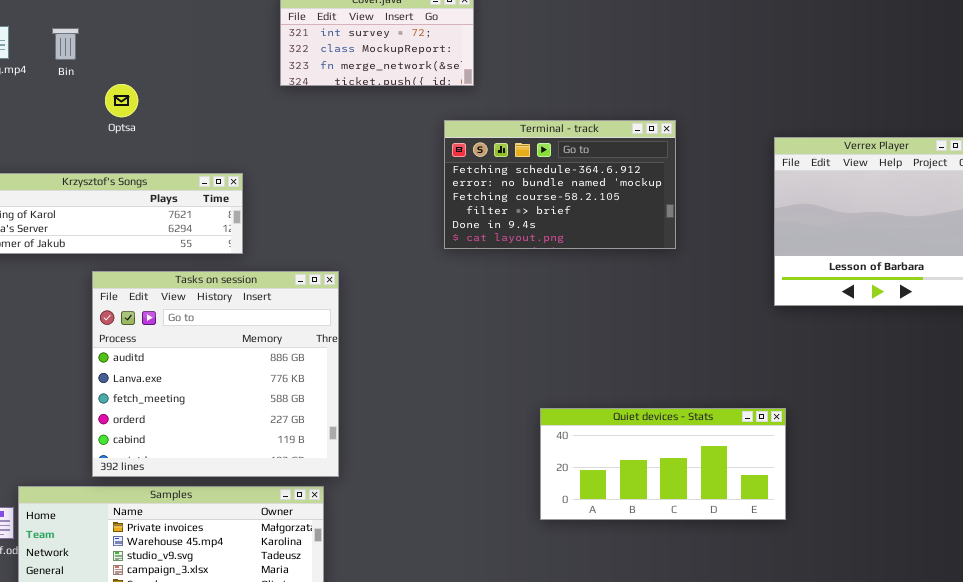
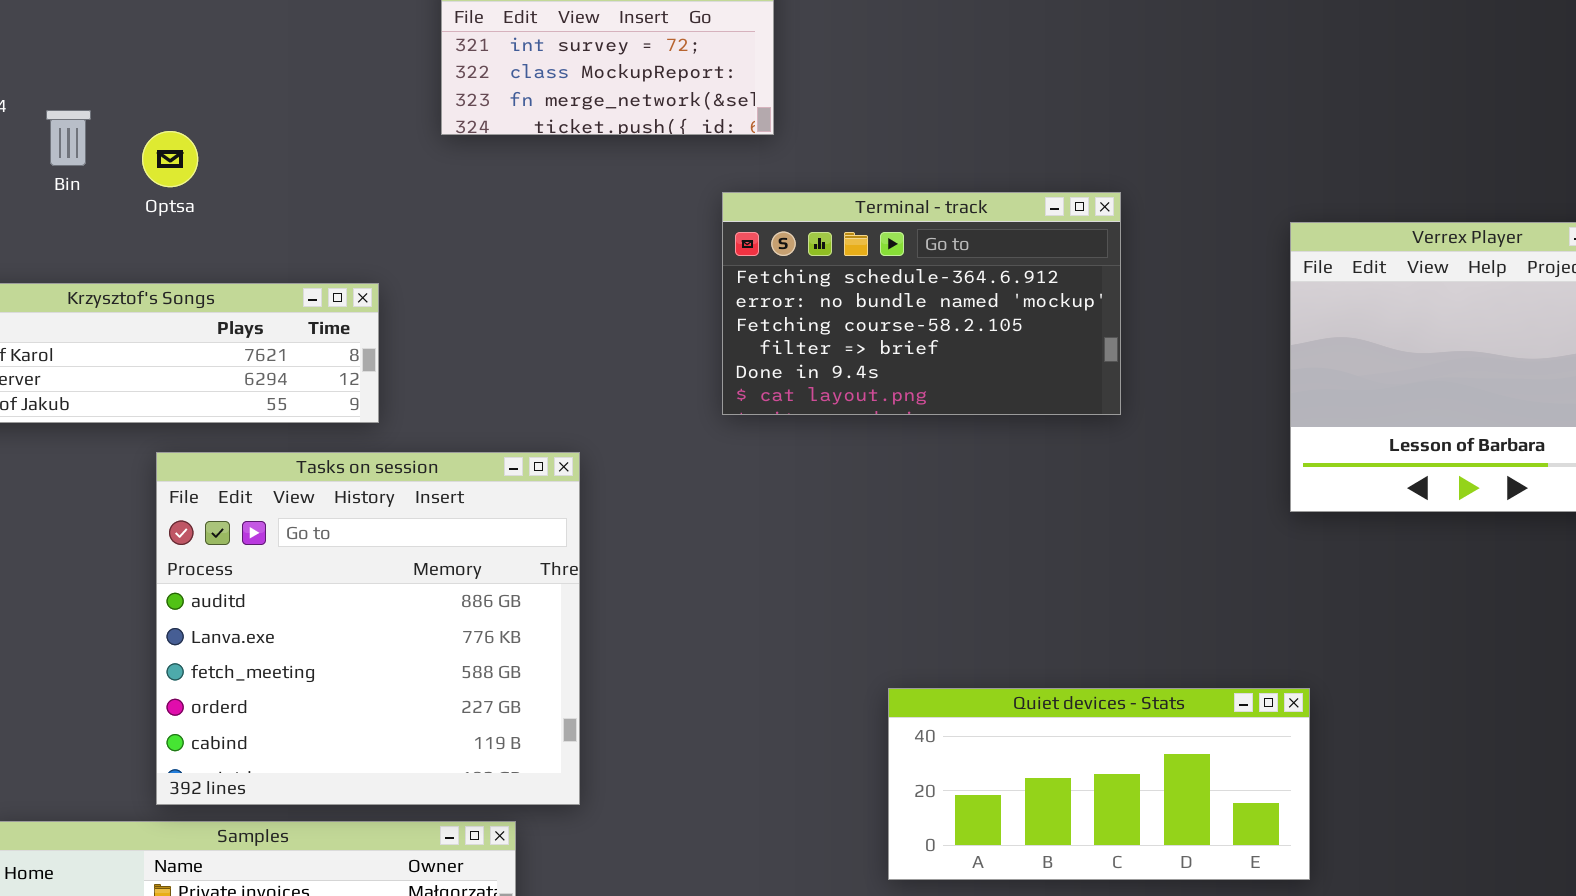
Bin: [52,28,79,60] -> [46,110,91,166], moved
Tasks on session: [92,271,339,477] -> [156,452,580,805], moved

